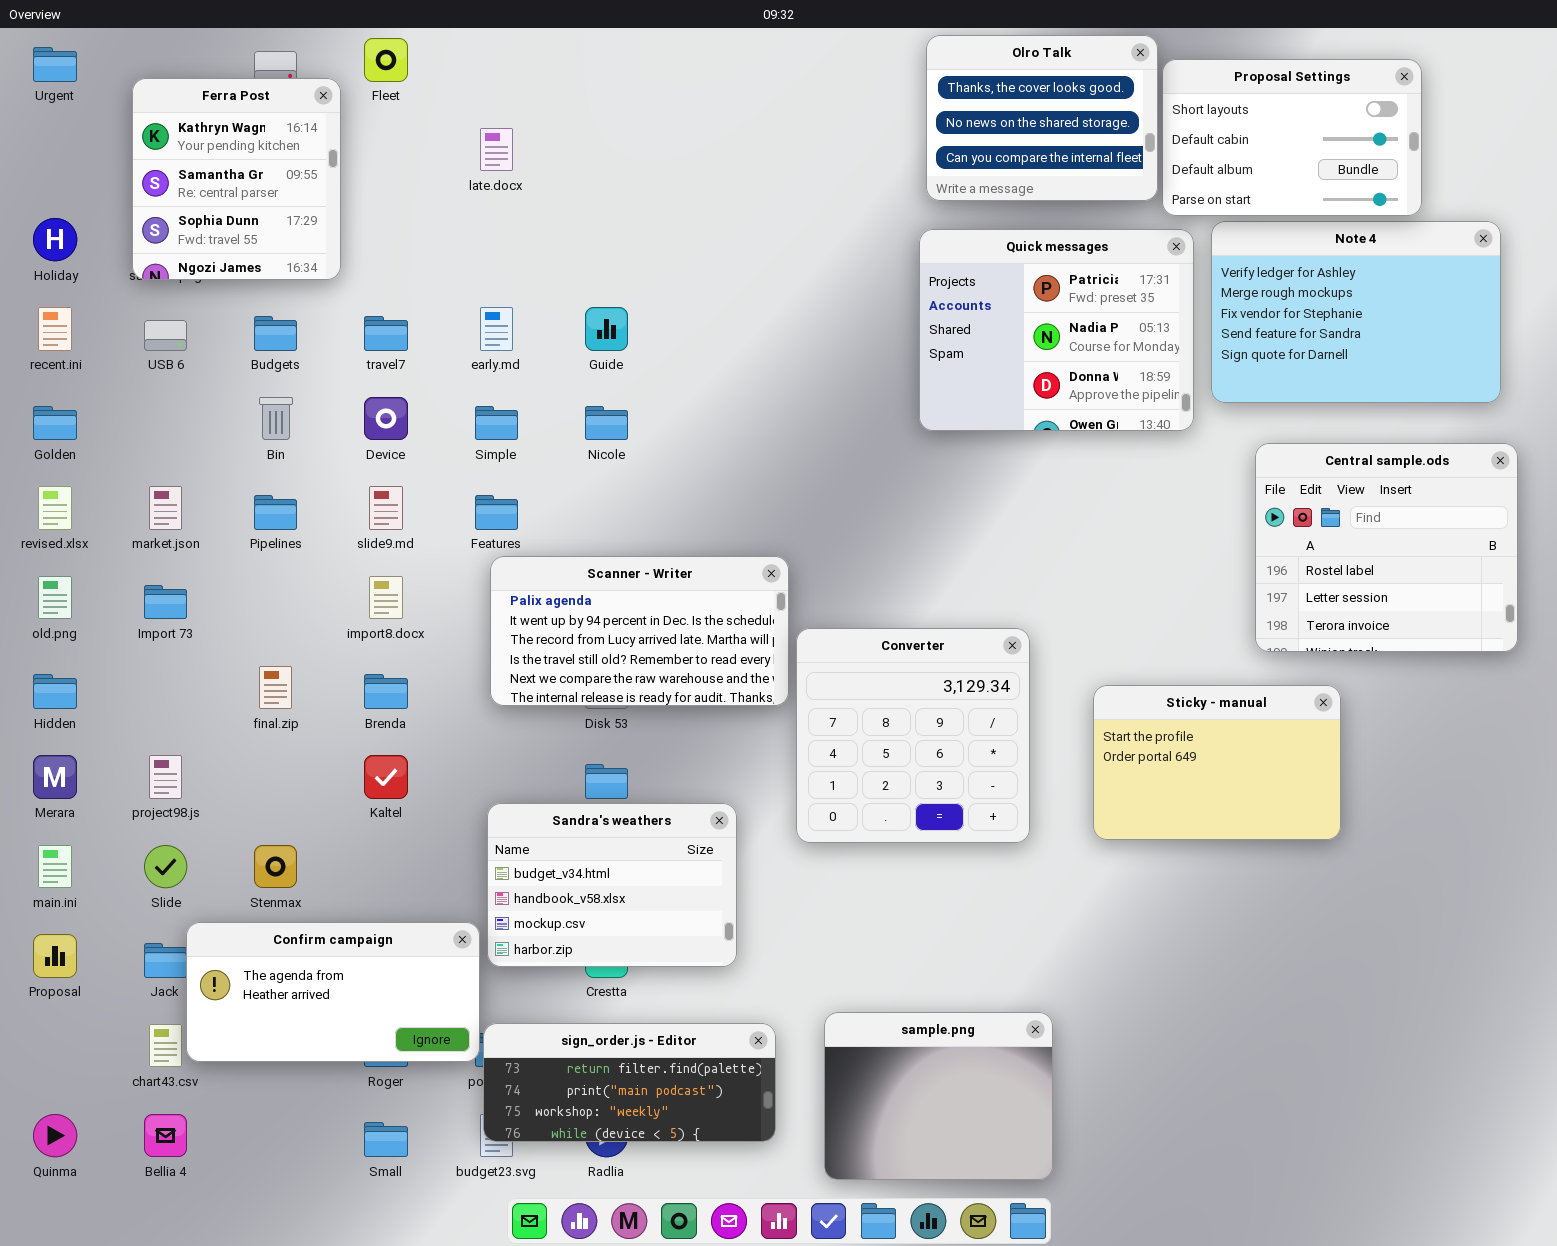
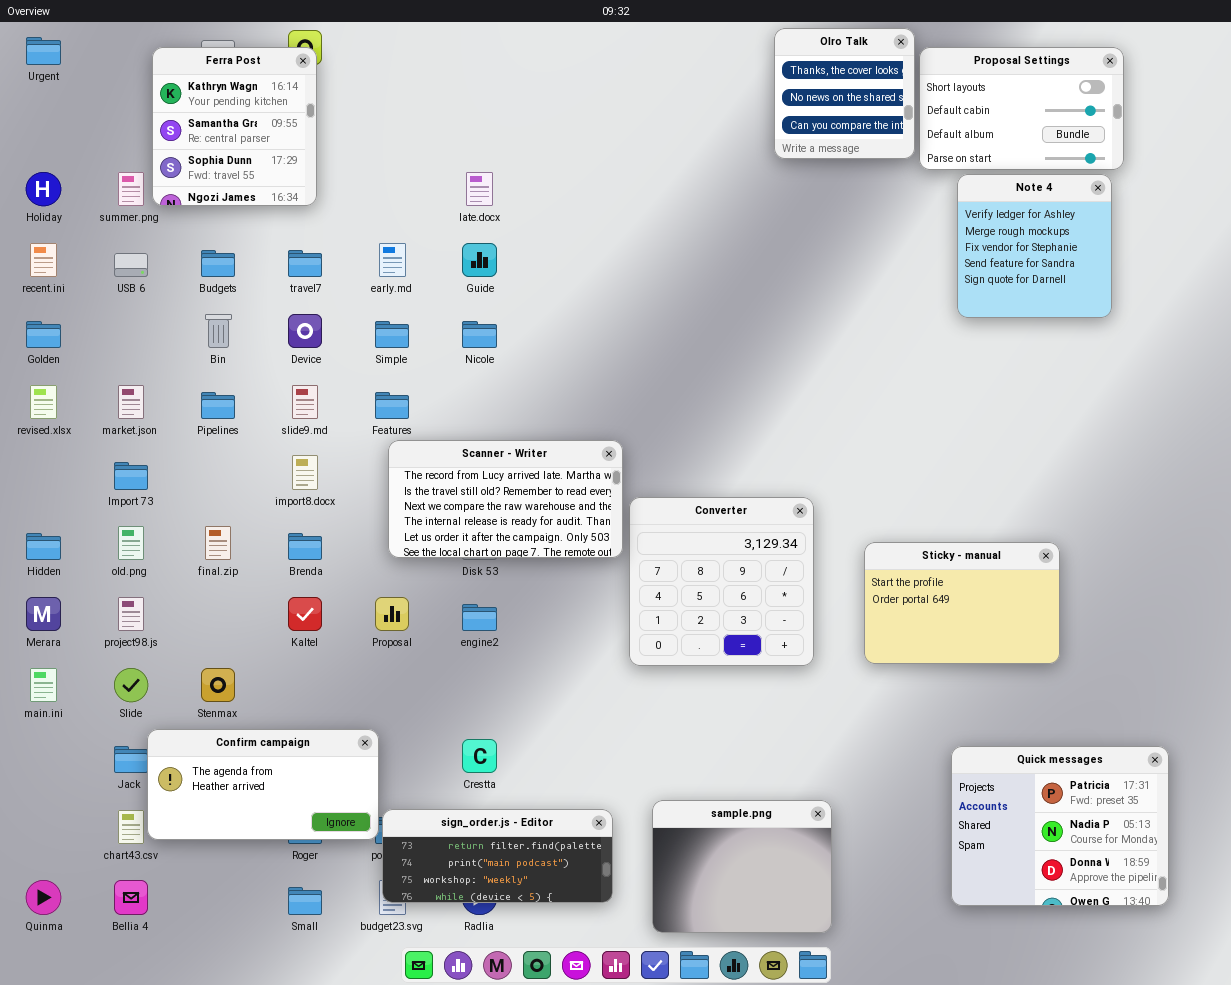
Olro Talk: [926,35,1158,201] -> [774,28,915,159], resized
Ferra Post: [132,78,341,280] -> [152,47,317,206], moved
late.docx: [480,128,513,171] -> [466,172,493,206], moved
Note 4: [1211,221,1501,403] -> [957,174,1112,318], resized
Quick messages: [919,229,1194,431] -> [951,746,1169,906], moved
Central sample.ods: [1255,443,1518,652] -> none, closed
Scanner - Writer: [490,556,789,706] -> [388,440,623,558], scrolled down 2 rows
old.png: [38,576,72,619] -> [118,526,144,560], moved
Sandra's weathers: [487,803,737,967] -> none, closed
Proposal: [33,934,77,978] -> [375,597,409,631], moved

